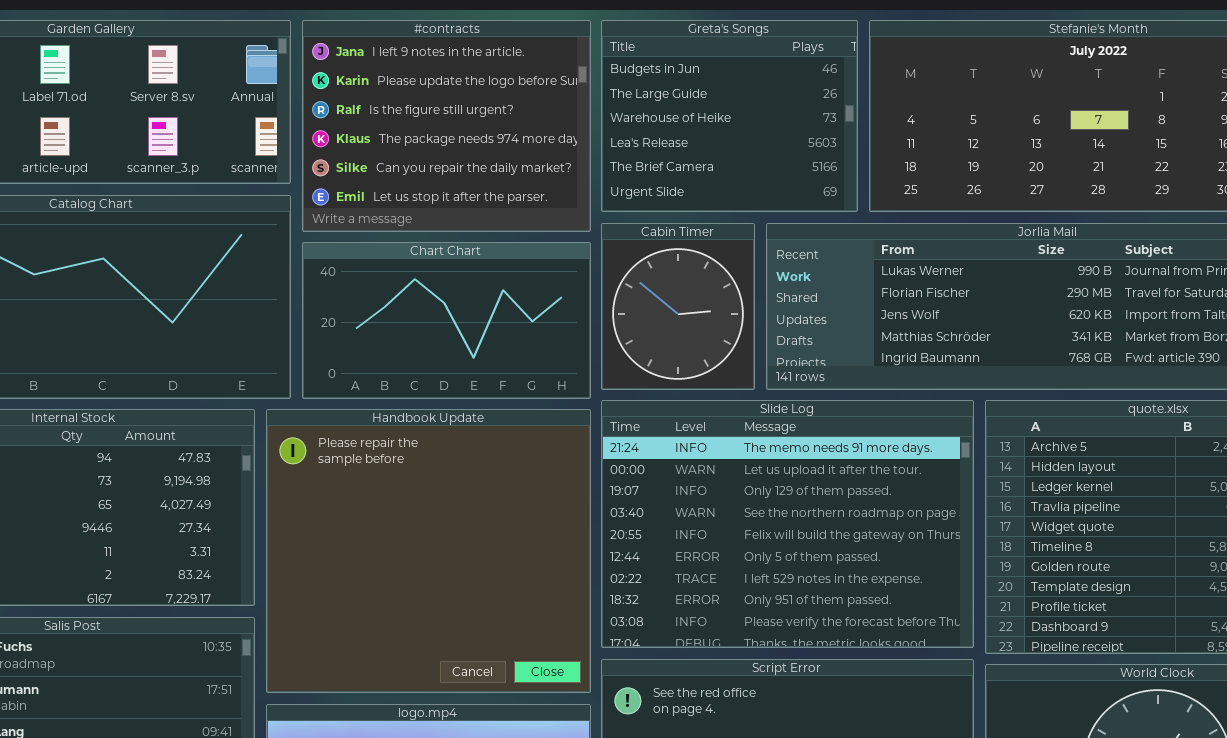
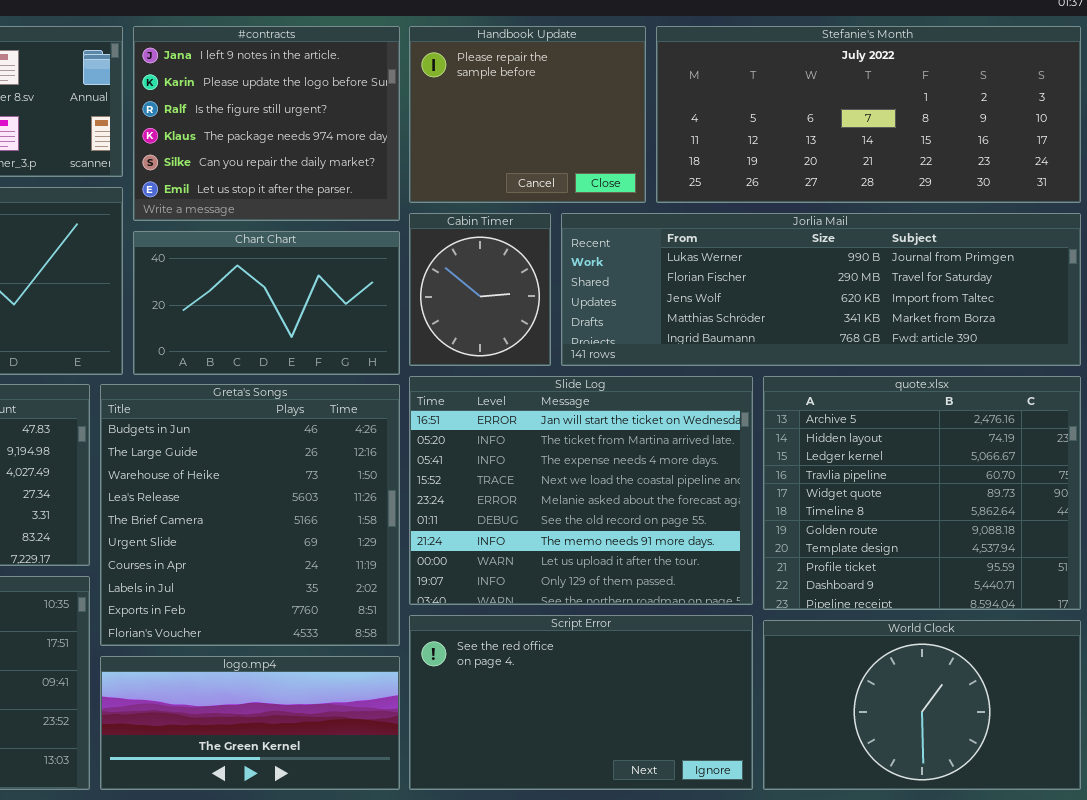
Greta's Songs: [601,20,858,212] -> [100,384,400,646], moved, resized
Slide Log: [601,400,974,648] -> [409,376,753,605], scrolled up 6 rows
Handbook Update: [266,409,591,693] -> [409,26,646,203], moved, resized

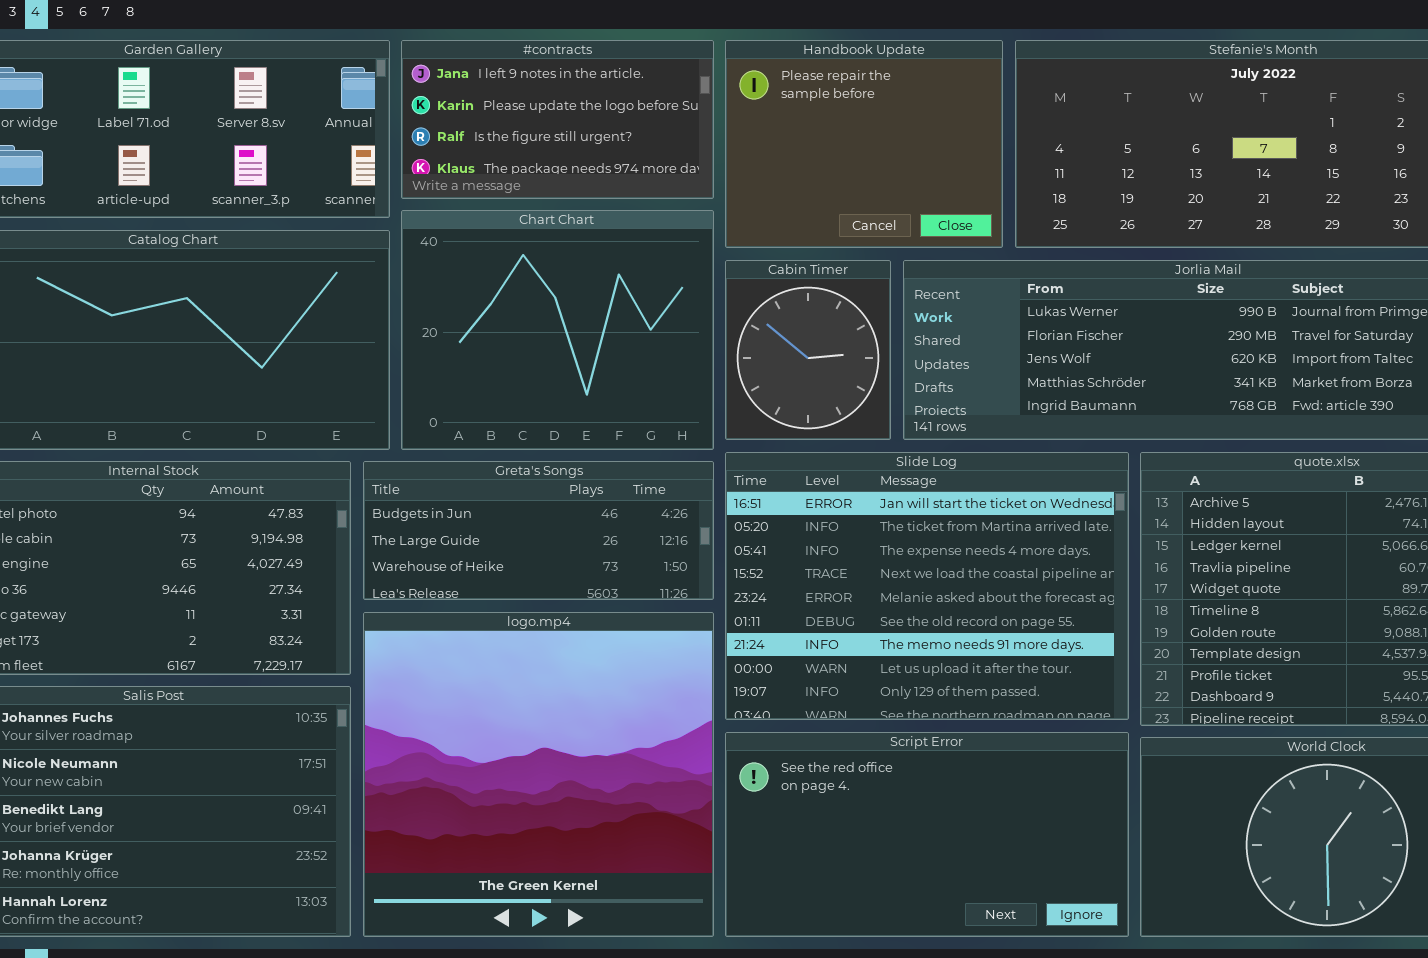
#contracts: [133,26,400,221] -> [401,40,714,199], resized
Chart Chart: [133,231,400,375] -> [401,210,714,450], resized
Greta's Songs: [100,384,400,646] -> [363,461,714,600], resized
logo.mp4: [100,656,400,790] -> [363,612,714,937], resized

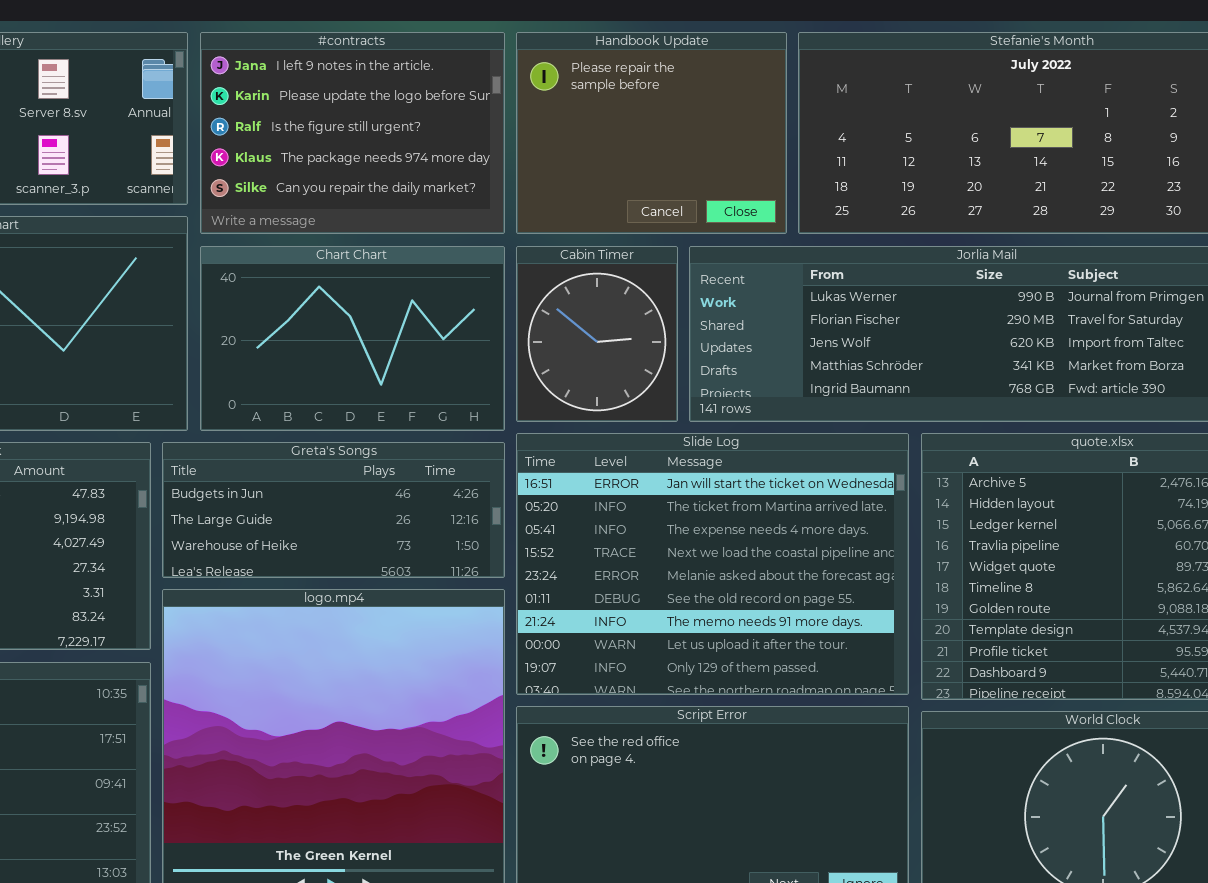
#contracts: [401,40,714,199] -> [200,32,505,234], resized
Chart Chart: [401,210,714,450] -> [200,246,505,431], resized

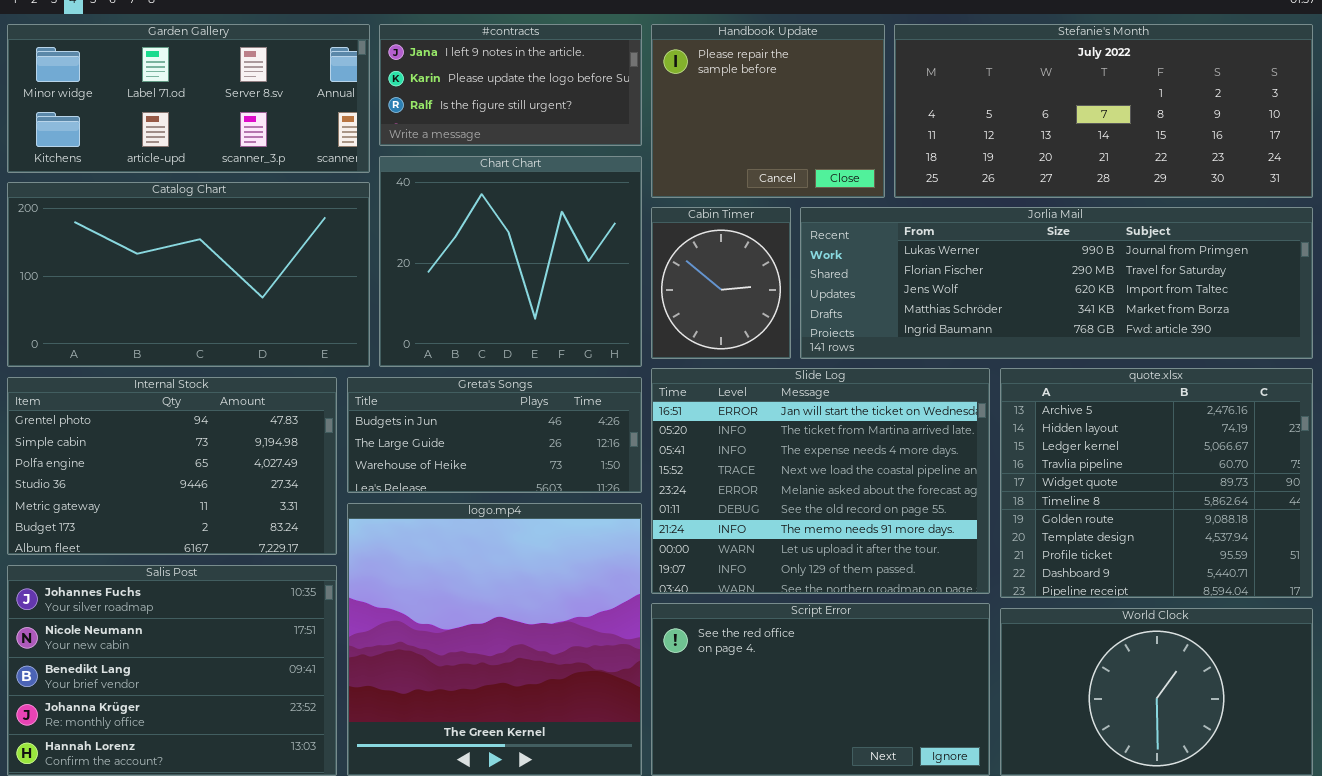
#contracts: [200,32,505,234] -> [379,24,642,146], resized
Chart Chart: [200,246,505,431] -> [379,156,642,367], resized

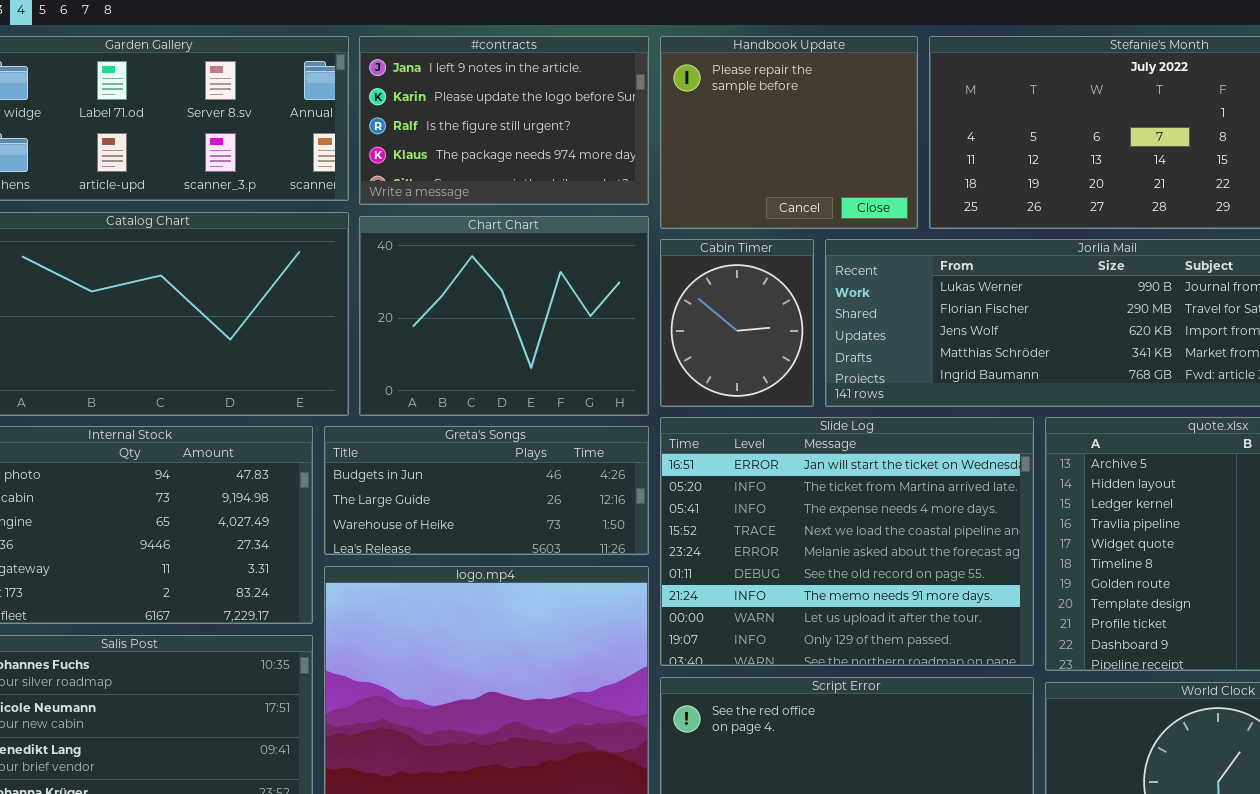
#contracts: [379,24,642,146] -> [359,36,649,205], resized
Chart Chart: [379,156,642,367] -> [359,216,649,416], resized

